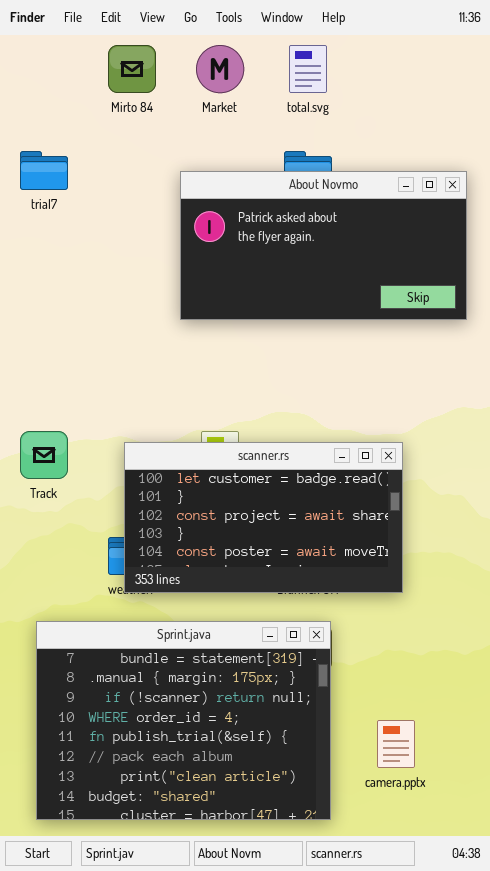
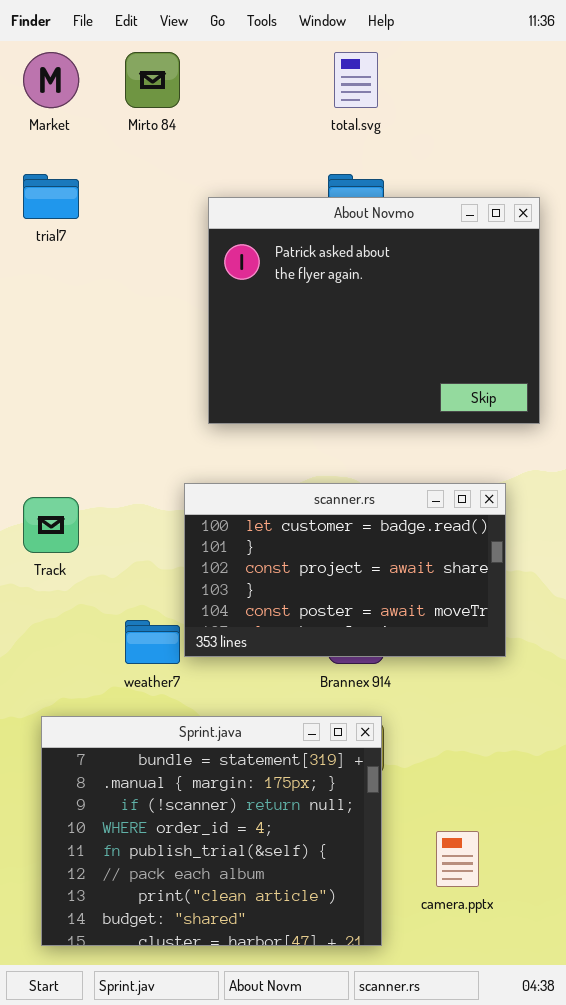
Market: [196,45,244,93] -> [23,52,79,108], moved
About Novmo: [180,171,467,320] -> [208,197,540,424], resized
scanner.rs: [124,442,403,593] -> [184,483,506,657], moved

